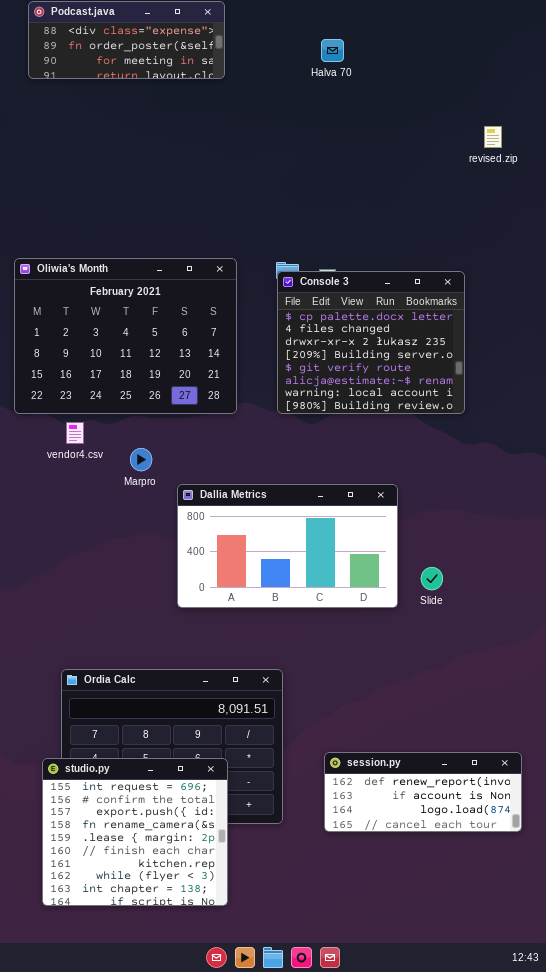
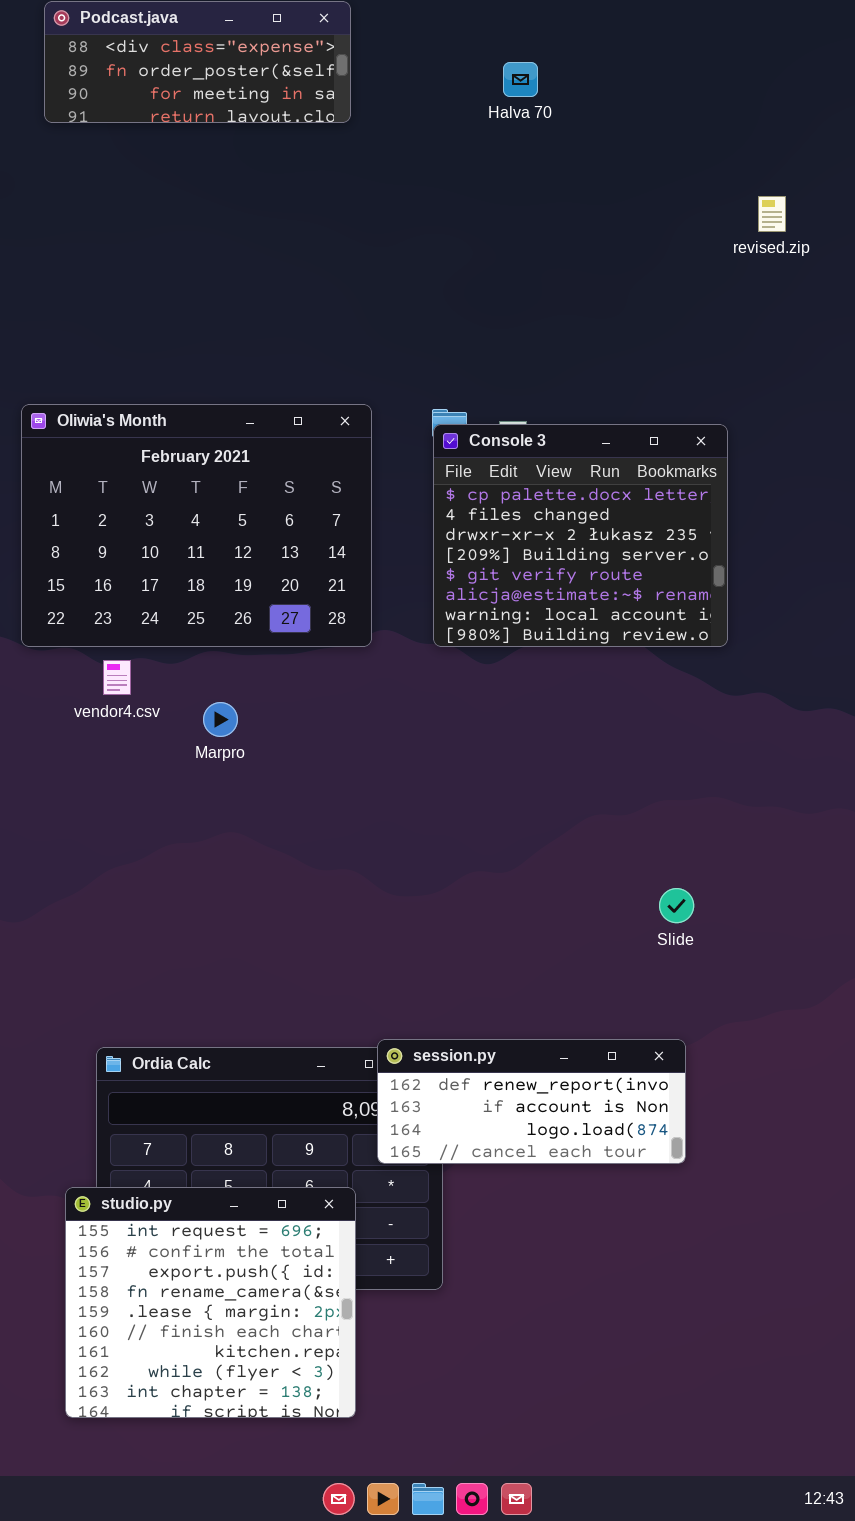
Dallia Metrics: [177,484,398,608] -> none, closed
session.py: [324,752,522,832] -> [377,1039,686,1164], moved

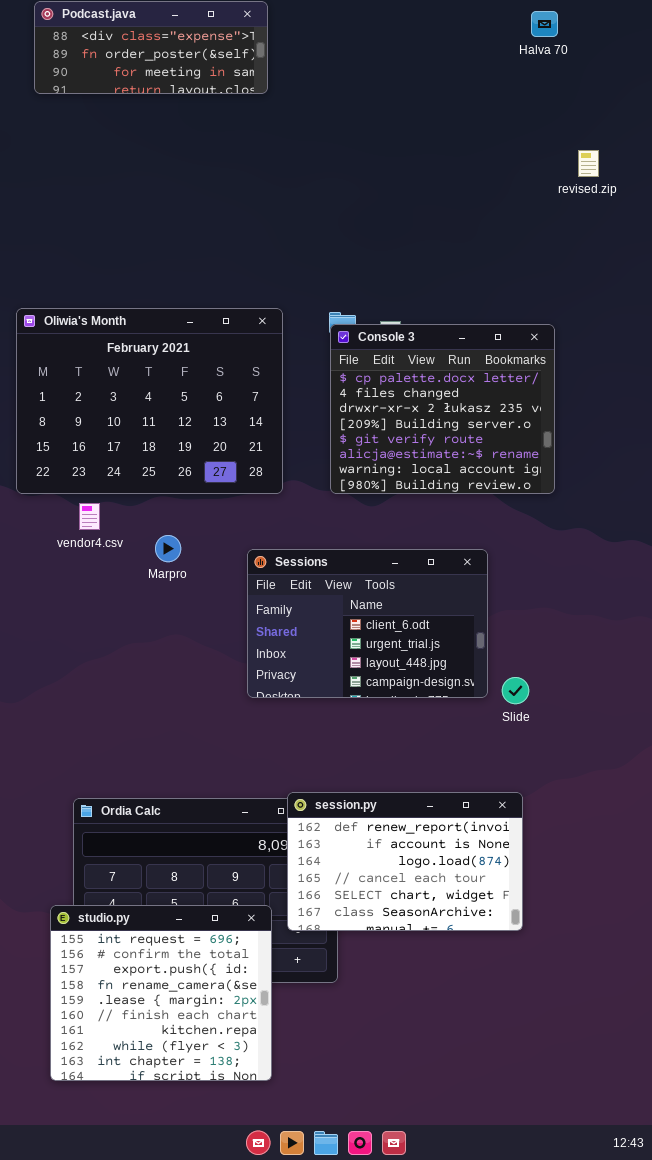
Halva 70: [503,62,538,97] -> [531,11,558,37], moved
Sessions: none -> [247,549,488,698], opened
session.py: [377,1039,686,1164] -> [287,792,523,931], resized

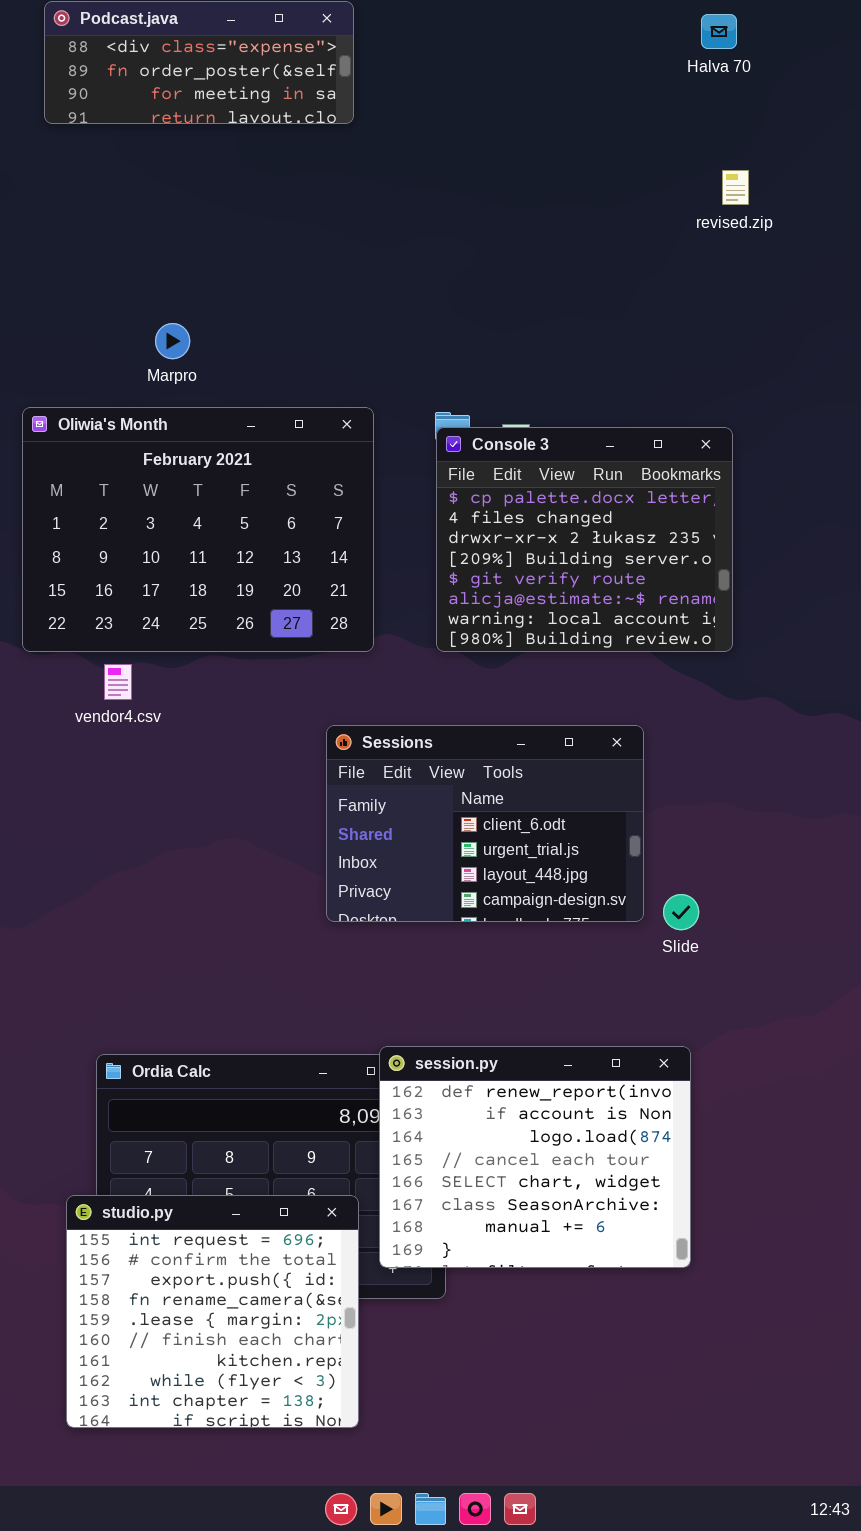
revised.zip: [578,150,599,177] -> [722,170,749,205], moved
Marpro: [155,535,181,562] -> [155,323,190,359], moved
session.py: [287,792,523,931] -> [379,1046,691,1268], resized

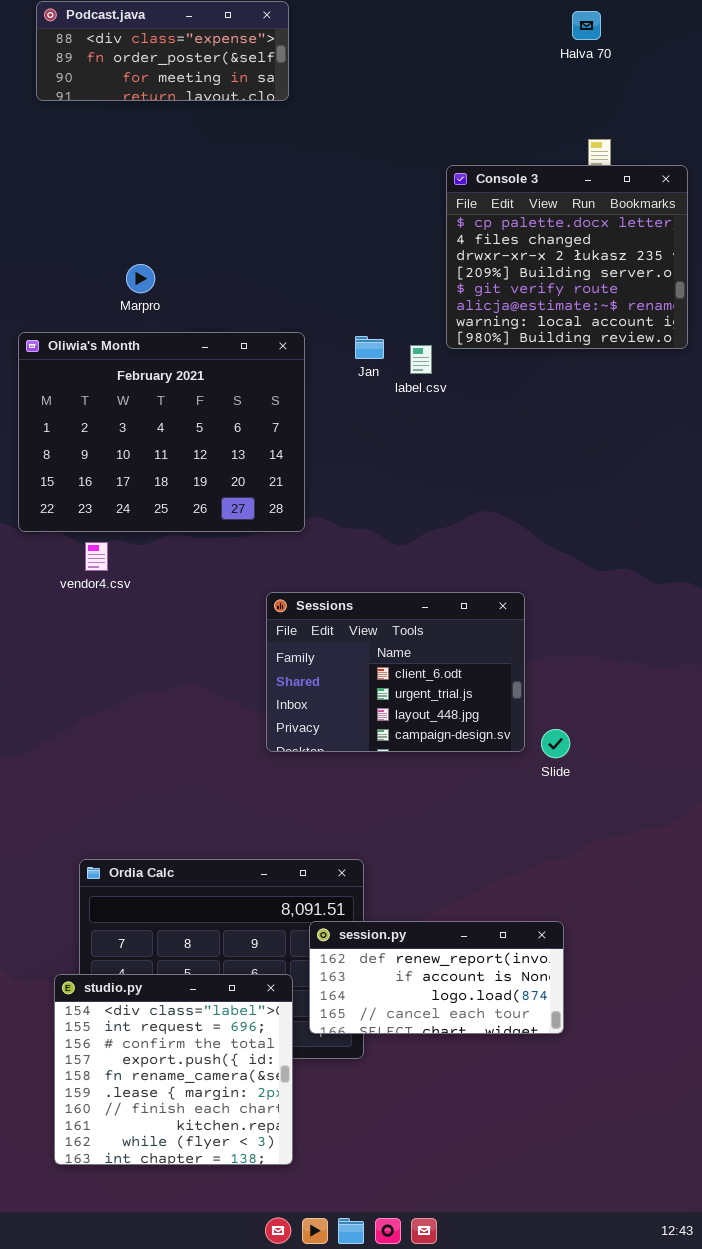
Console 3: [436,427,733,652] -> [446,165,688,349], moved
session.py: [379,1046,691,1268] -> [309,921,564,1034], resized
studio.py: [66,1195,359,1428] -> [54,974,293,1165], scrolled up 1 row

